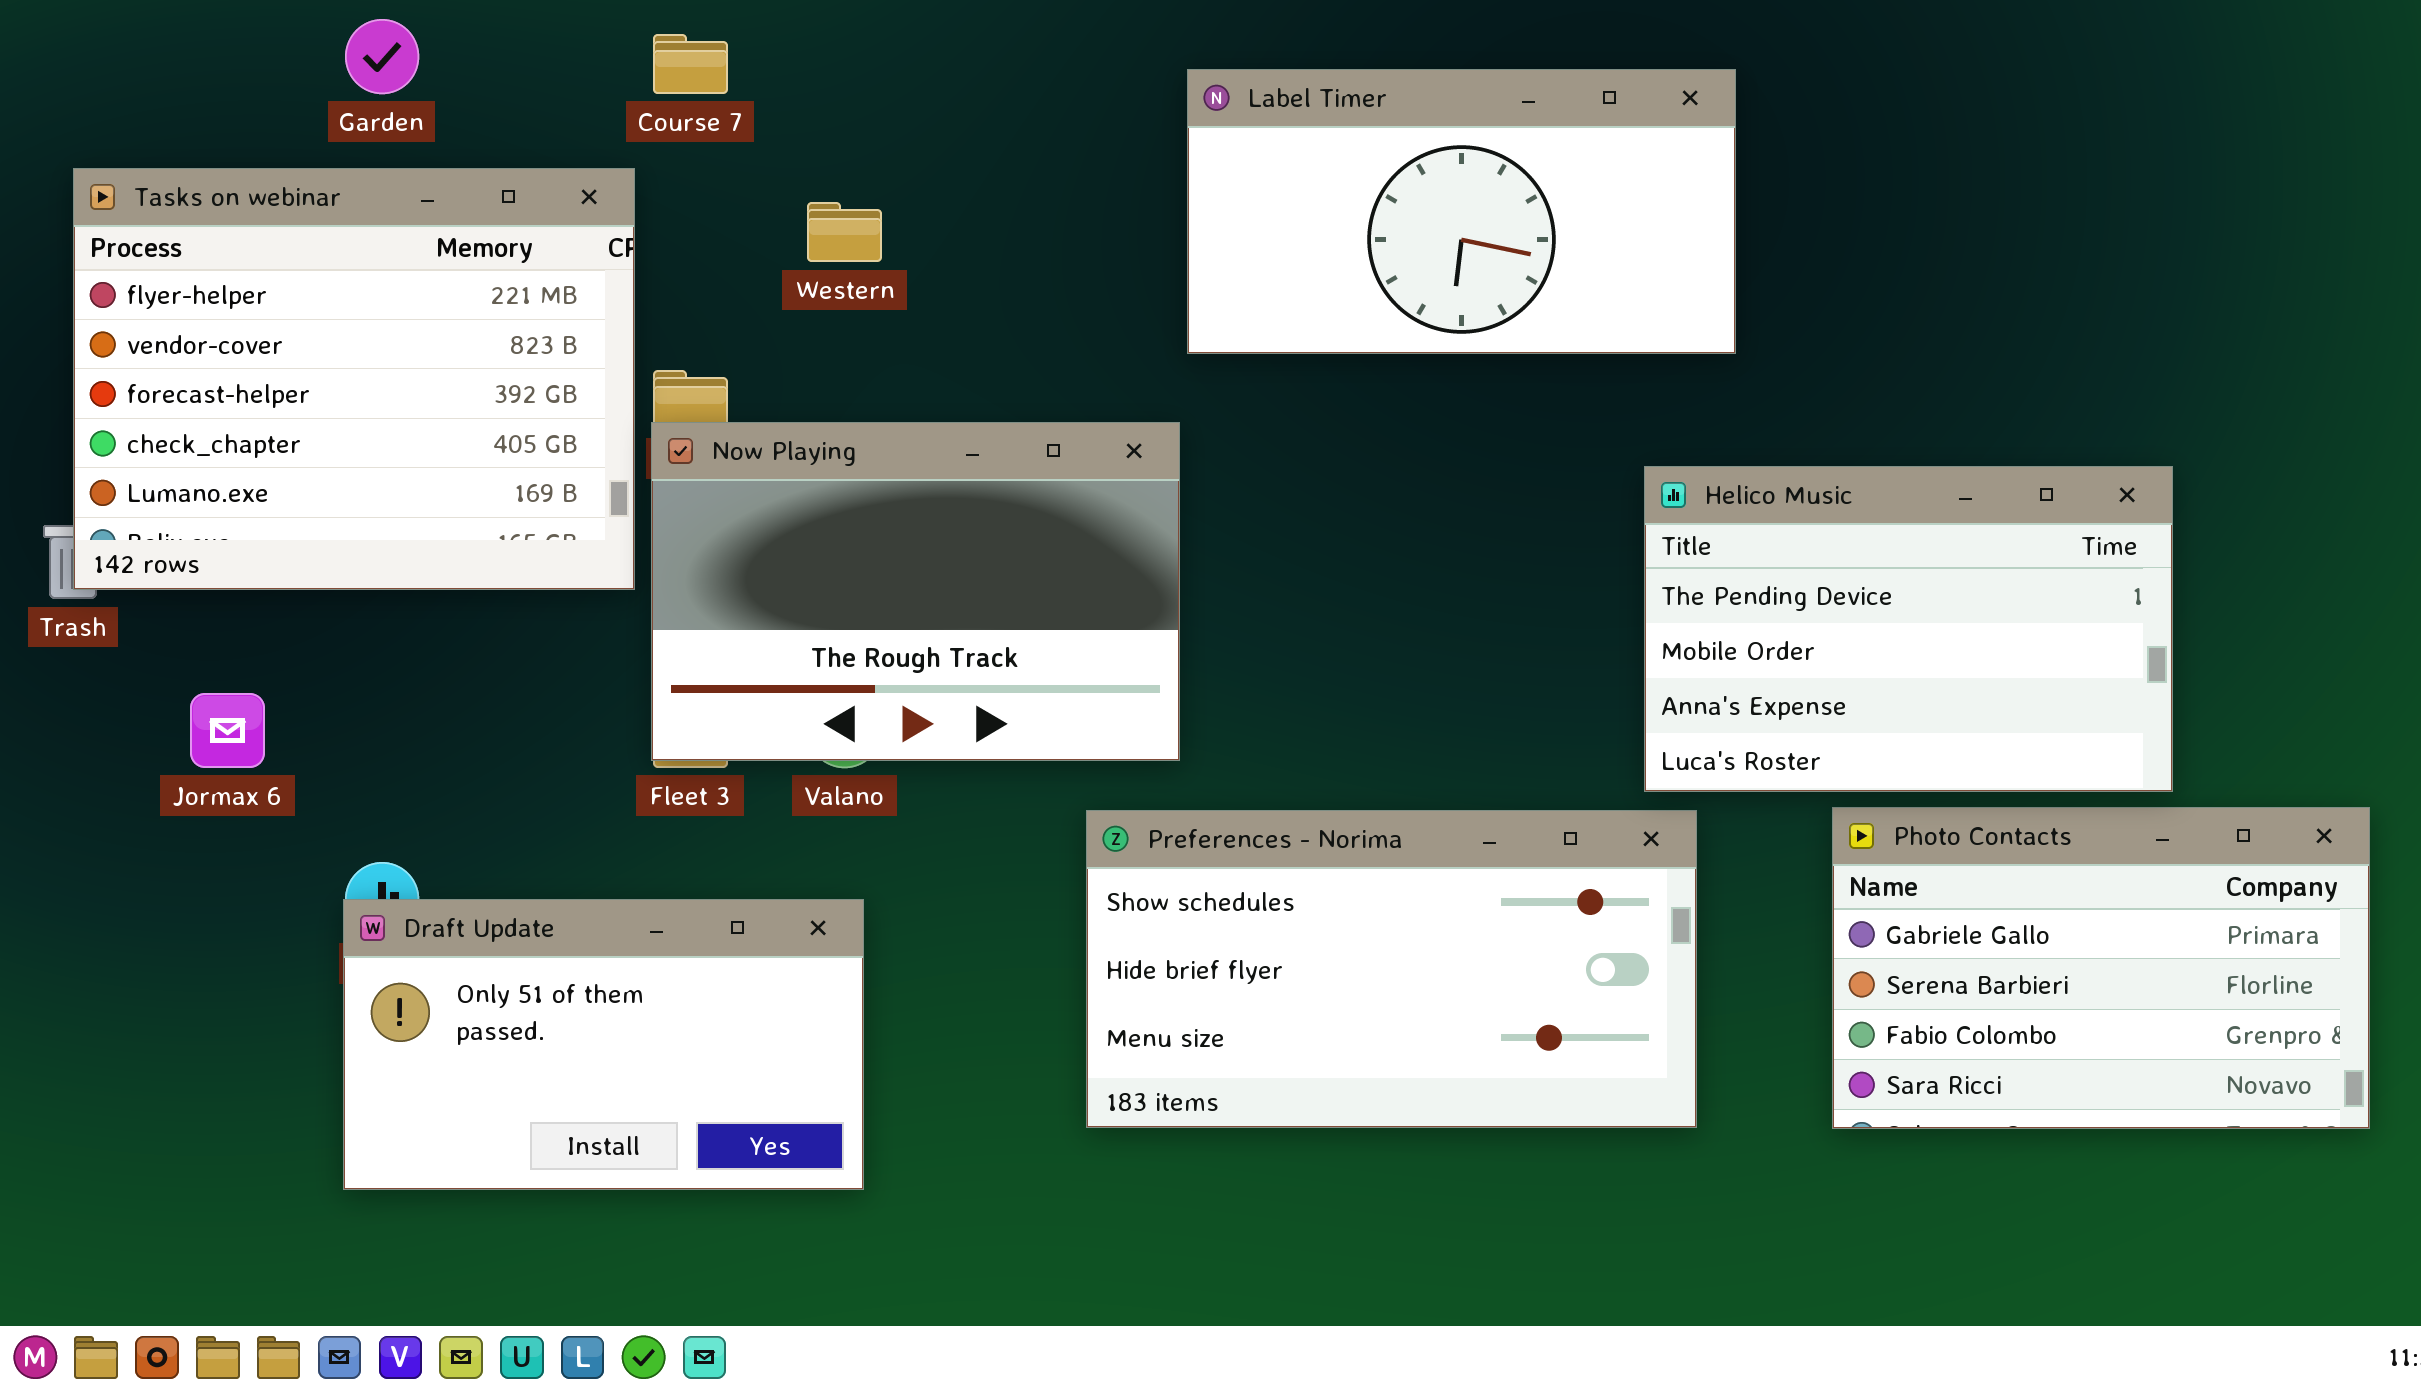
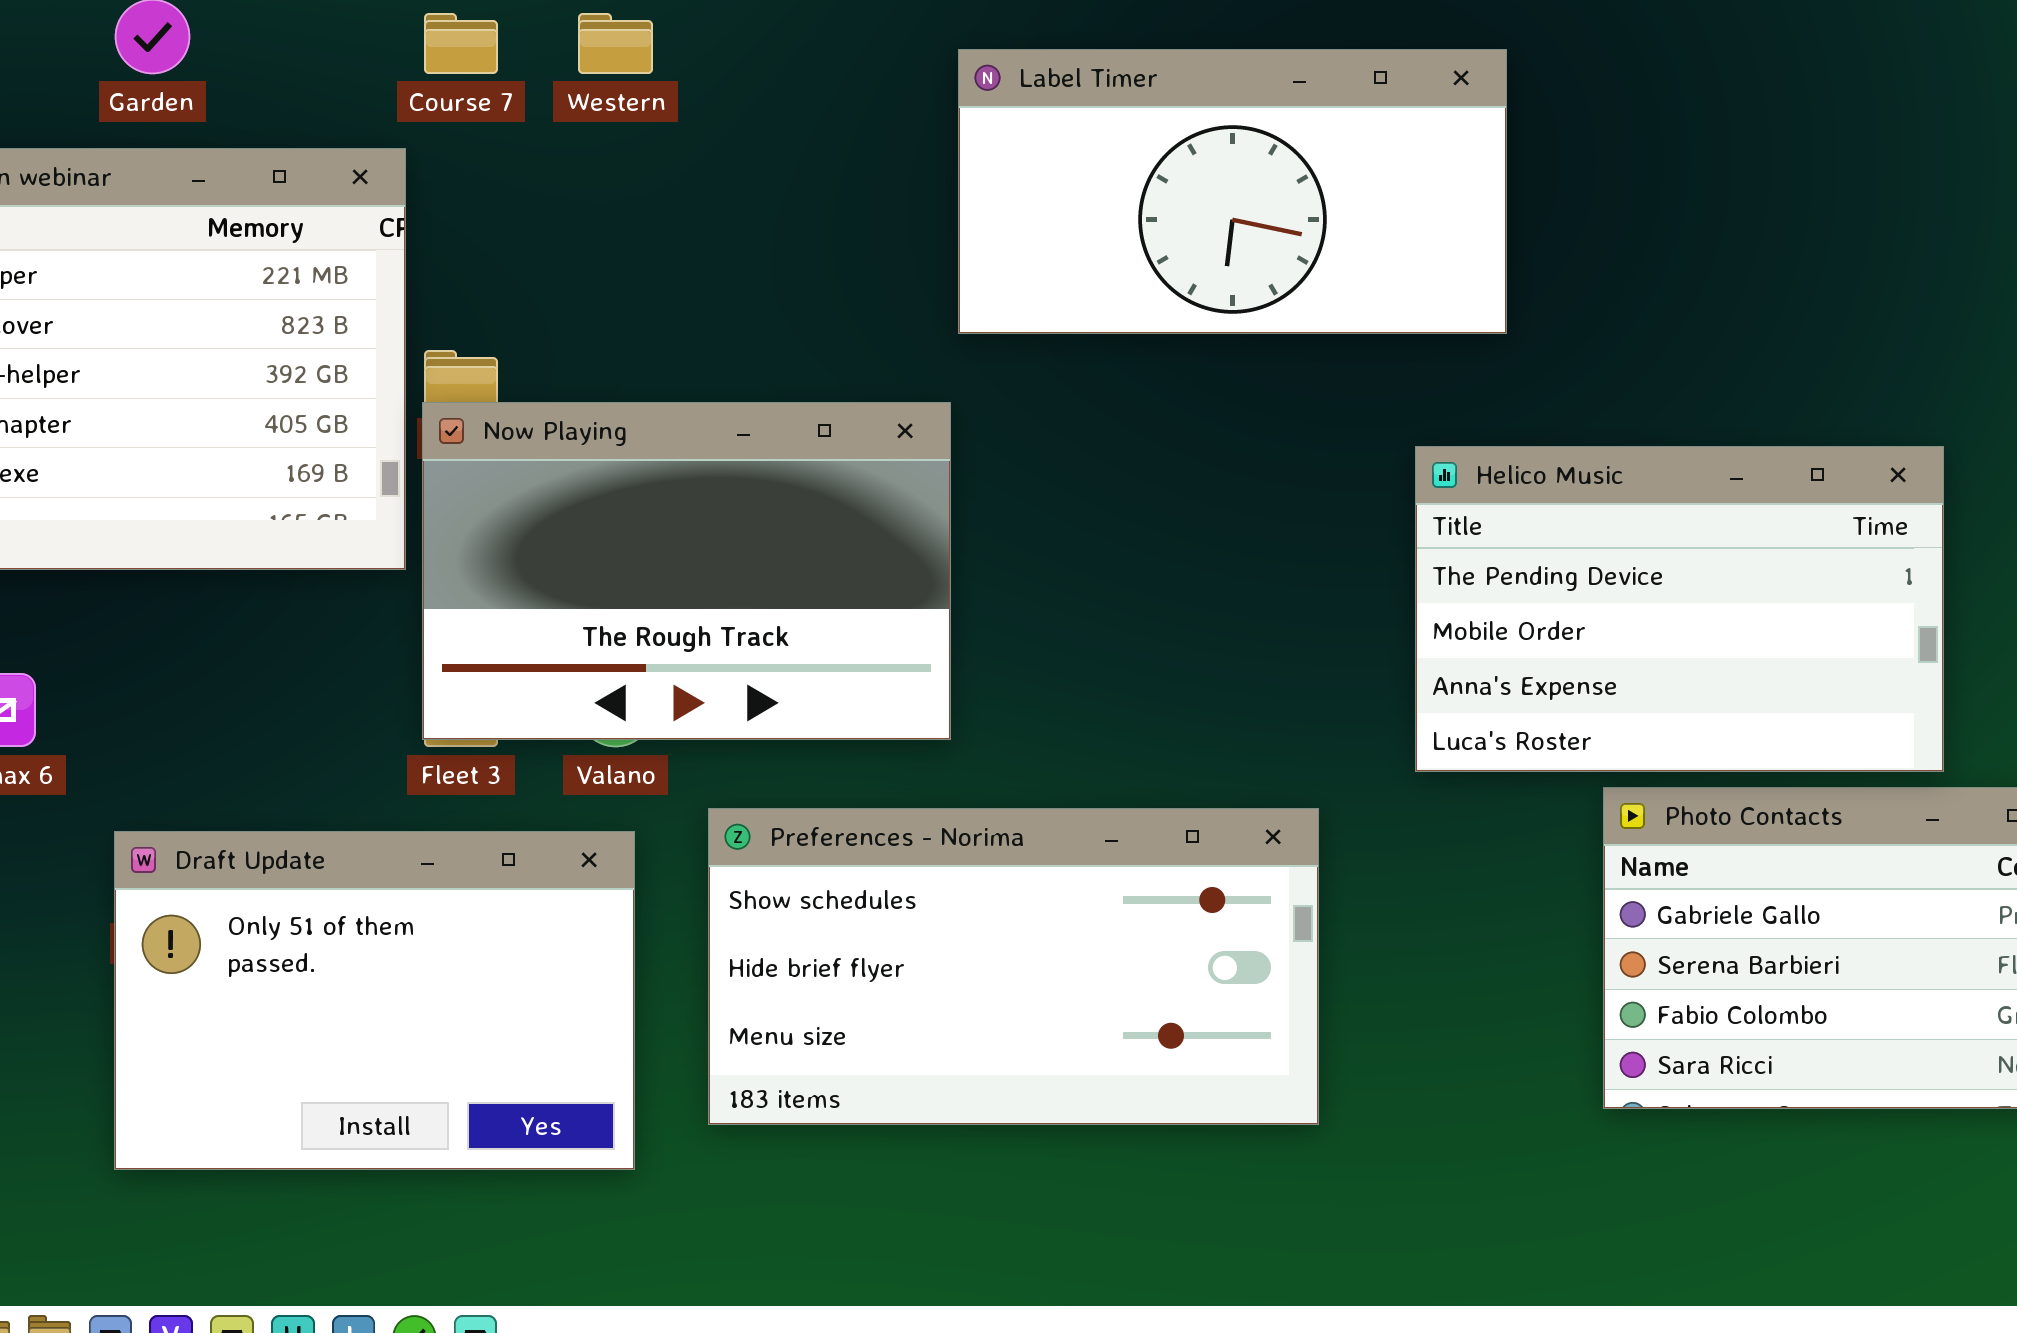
Western: [807,202,882,262] -> [578,13,653,74], moved
Preferences - Norima: [1086,810,1697,1128] -> [708,808,1319,1125], moved
Draft Update: [343,899,864,1190] -> [114,831,635,1170], resized

